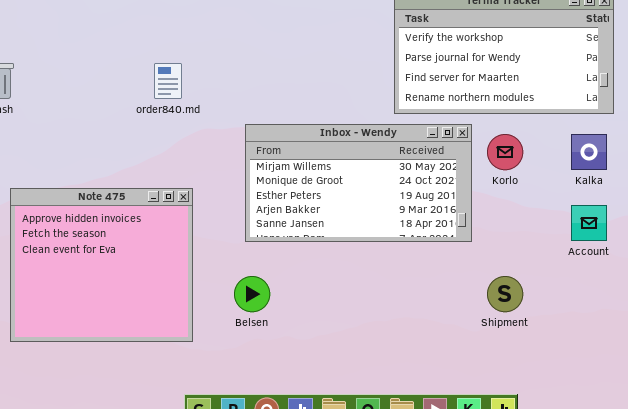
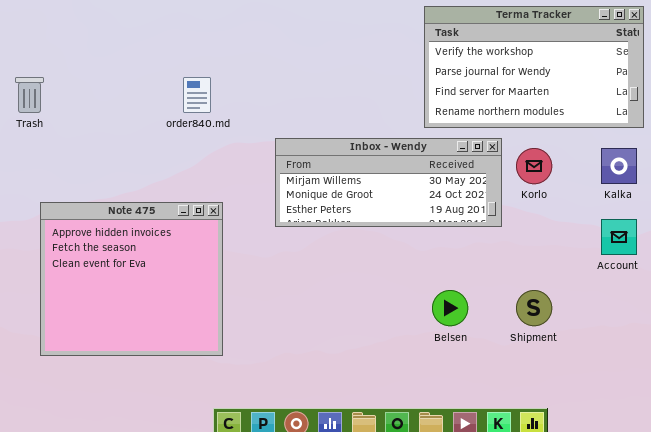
Inbox - Wendy: [245,124,472,242] -> [275,138,502,227], resized
Belsen: [234,276,270,312] -> [432,290,468,326], moved

